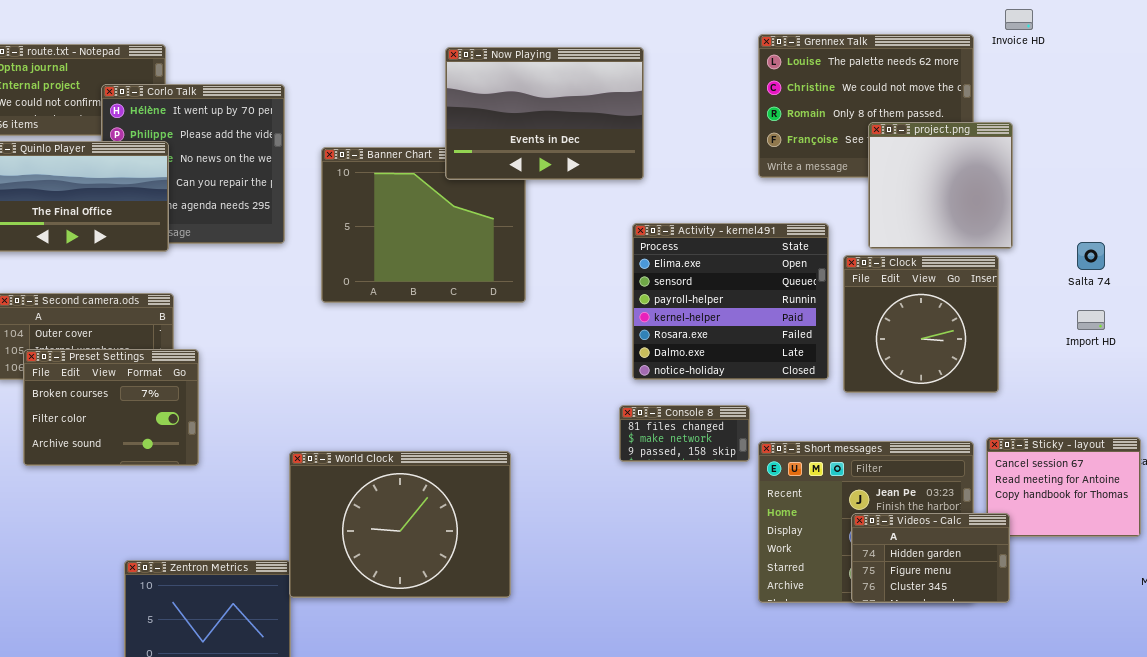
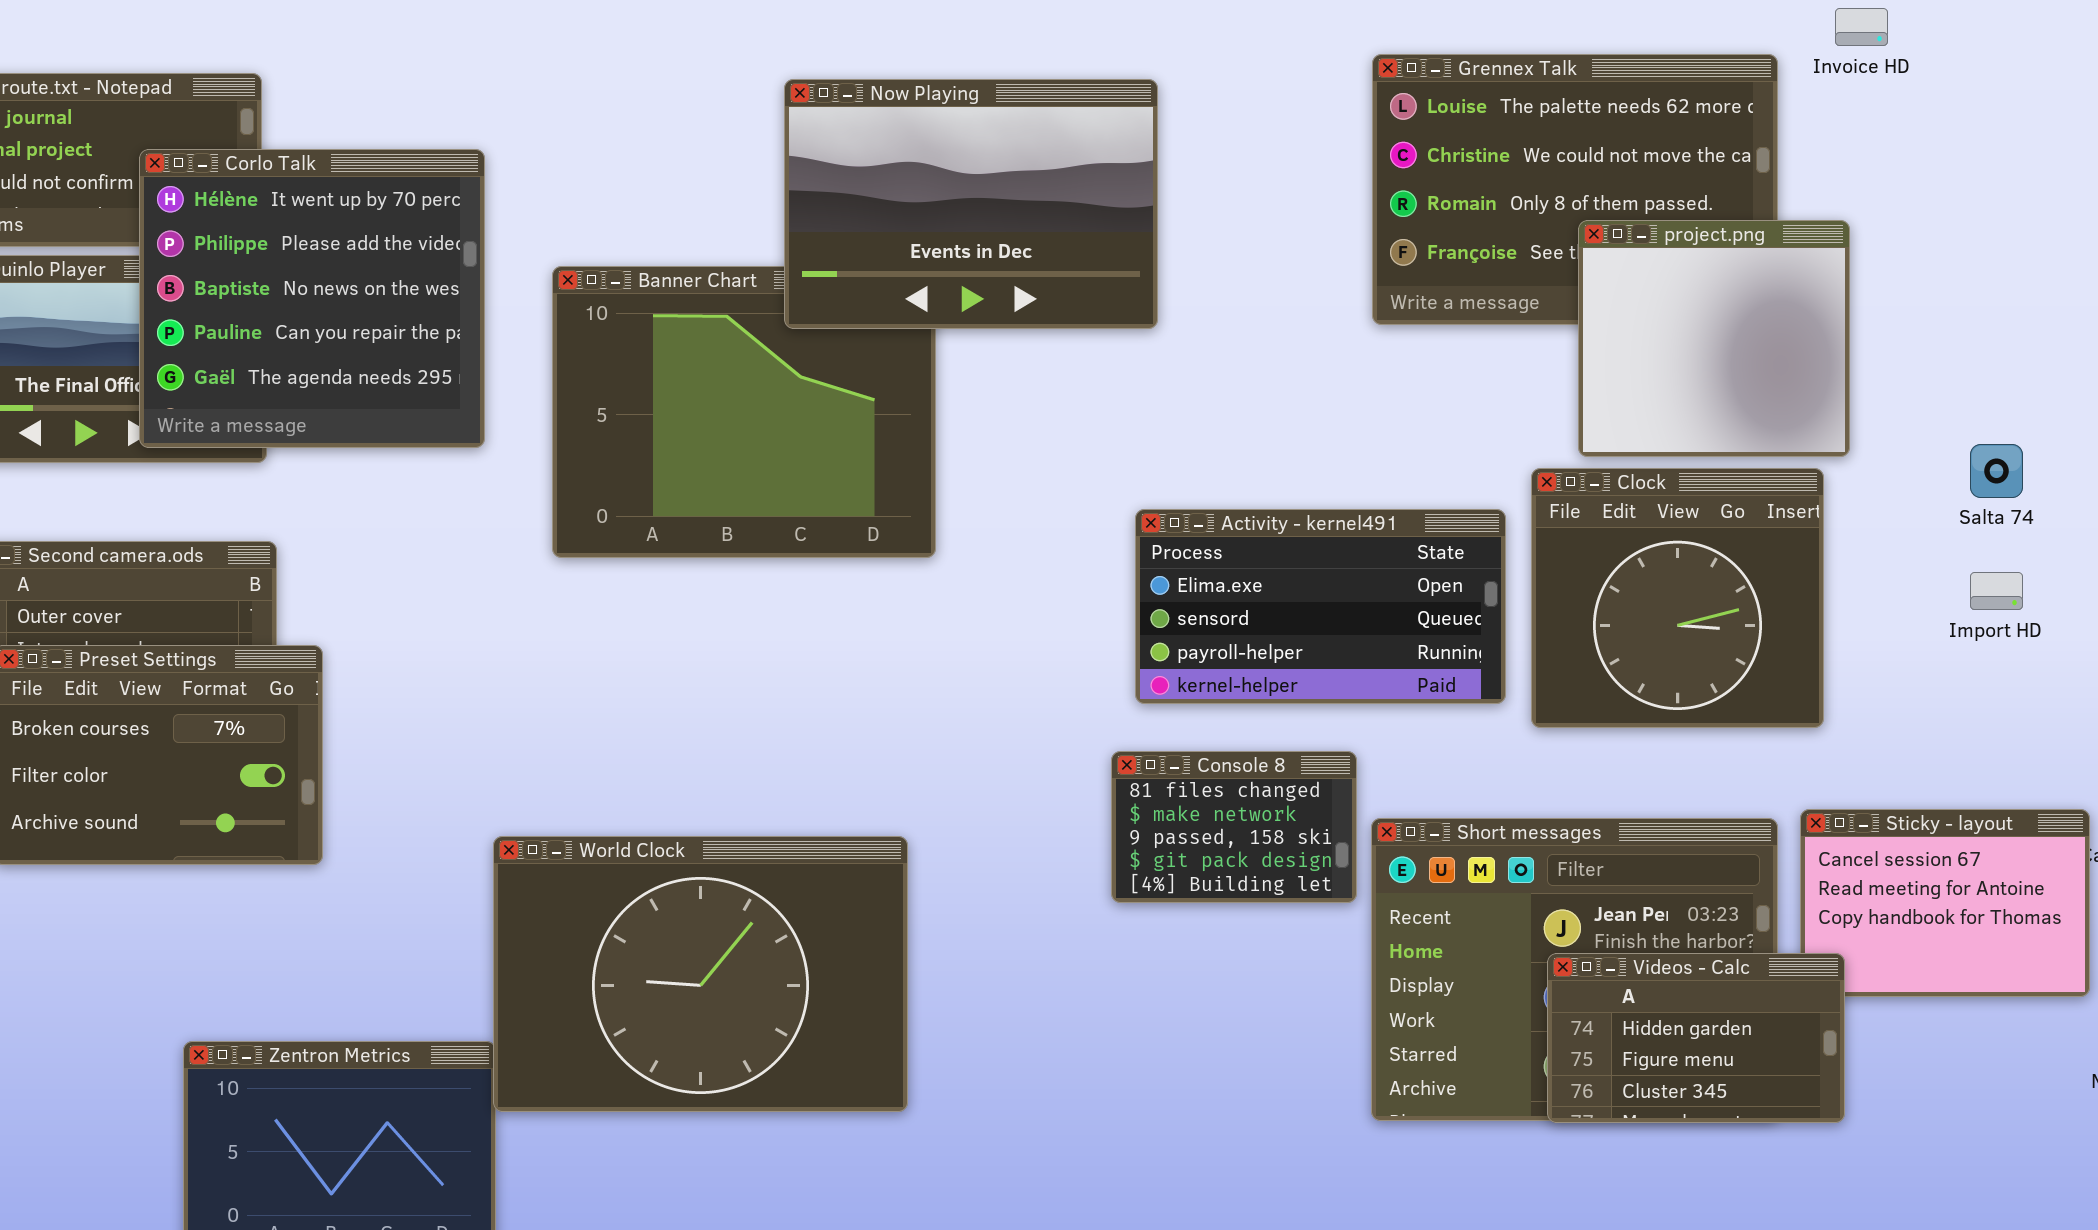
Corlo Talk: [101,84,285,244] -> [139,149,485,448], raised
Activity - kernel491: [632,223,829,380] -> [1135,509,1506,704], resized
Console 8: [619,405,750,462] -> [1111,751,1357,903], resized

